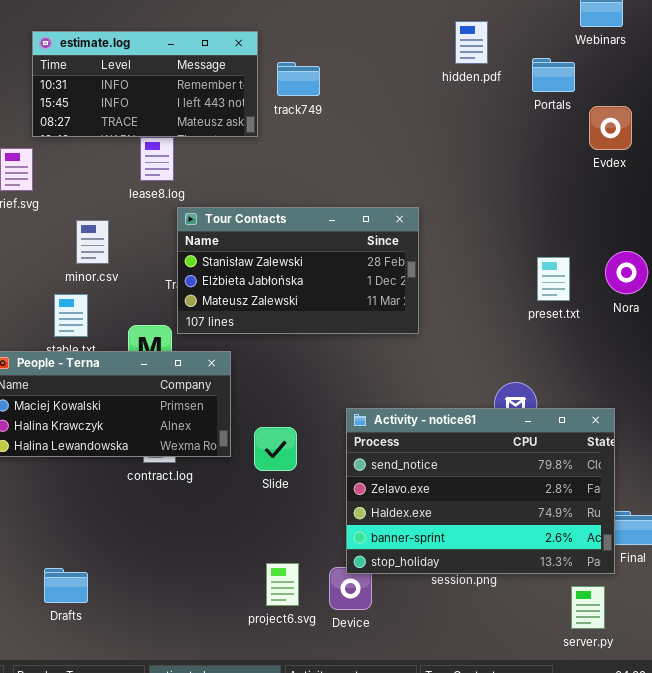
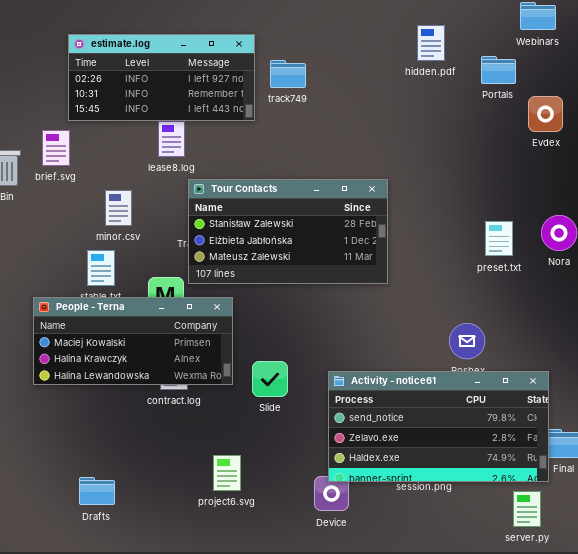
estimate.log: [32,31,258,137] -> [68,34,255,121], scrolled up 1 row
Activity - notice61: [346,408,615,574] -> [328,371,549,482], resized
project6.svg: [266,563,299,606] -> [213,455,241,491], moved

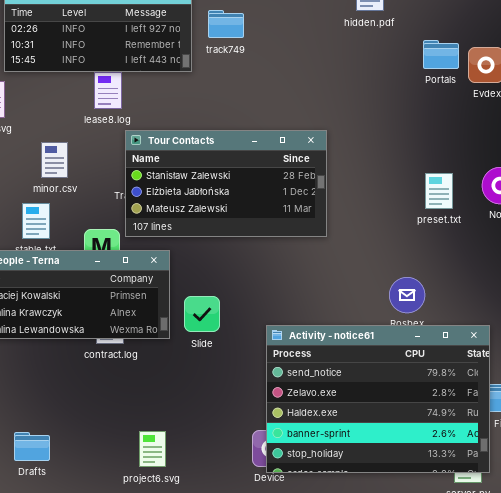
Portals: [481,56,516,84] -> [423,40,459,69], moved
Slide: [252,361,288,397] -> [184,296,220,332], moved
Activity - notice61: [328,371,549,482] -> [266,325,490,473], resized
project6.svg: [213,455,241,491] -> [139,431,166,467], moved

